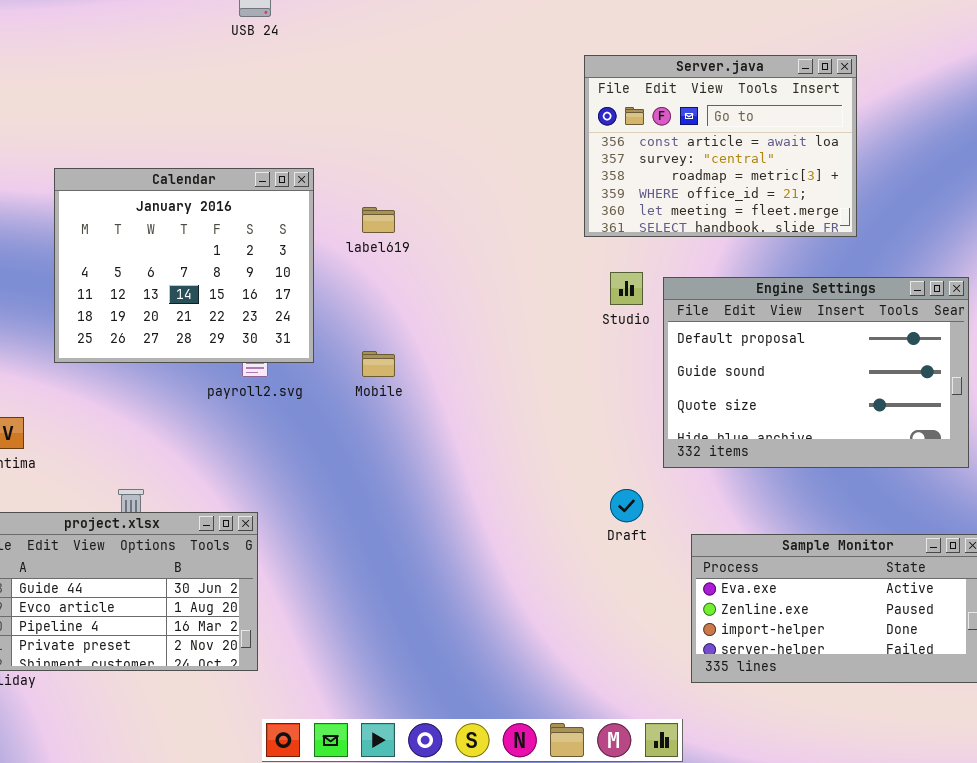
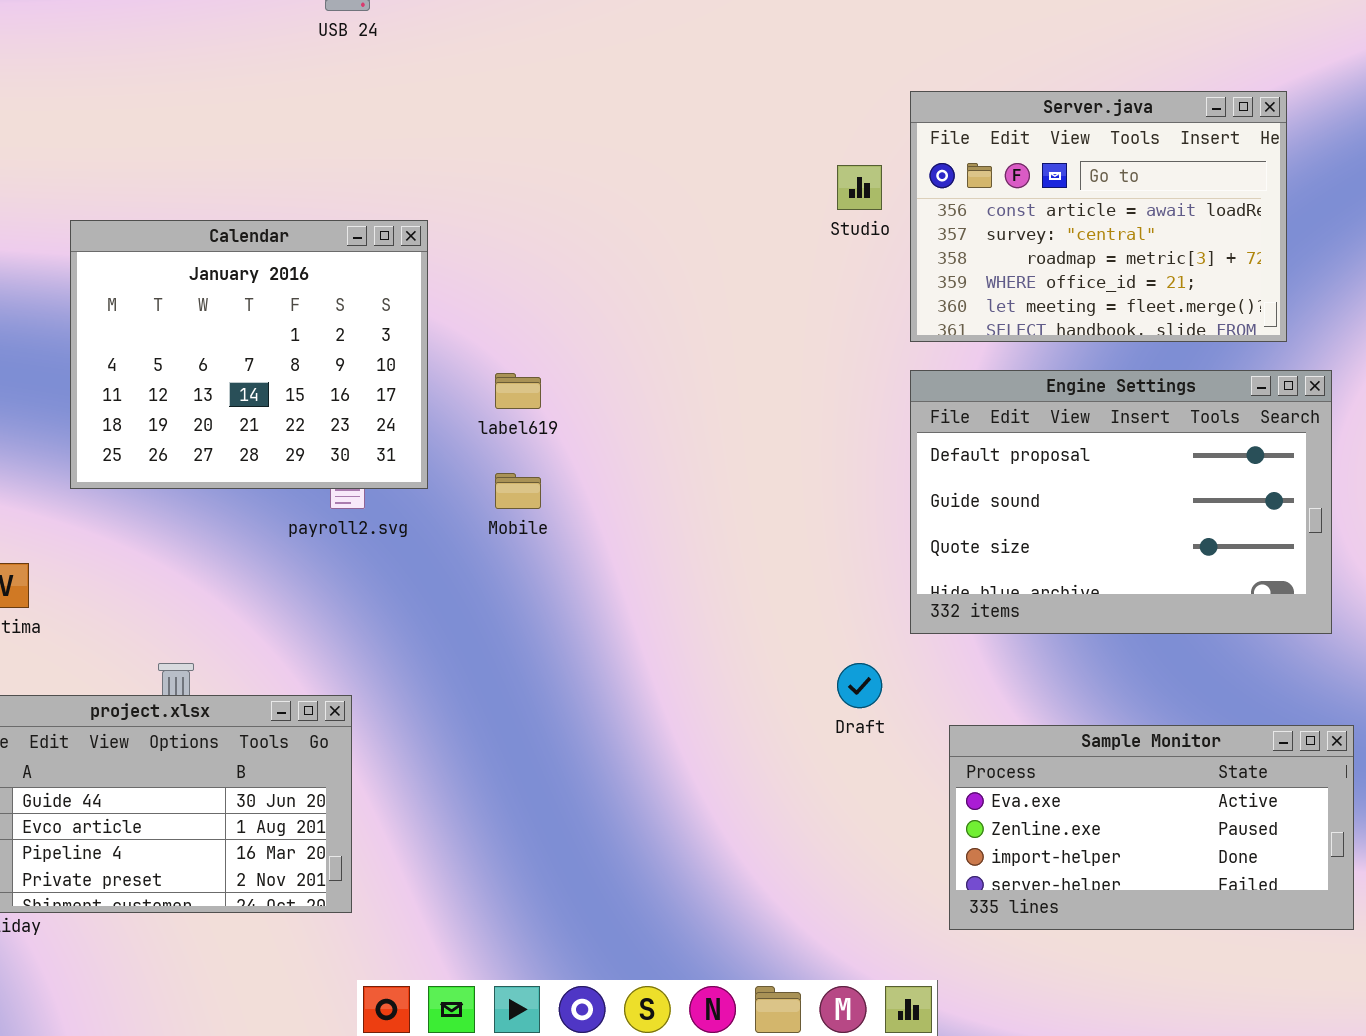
Server.java: [584,55,857,237] -> [910,91,1287,342], moved
label619: [362,207,395,233] -> [495,373,541,409], moved
Studio: [610,272,643,305] -> [837,165,882,210], moved

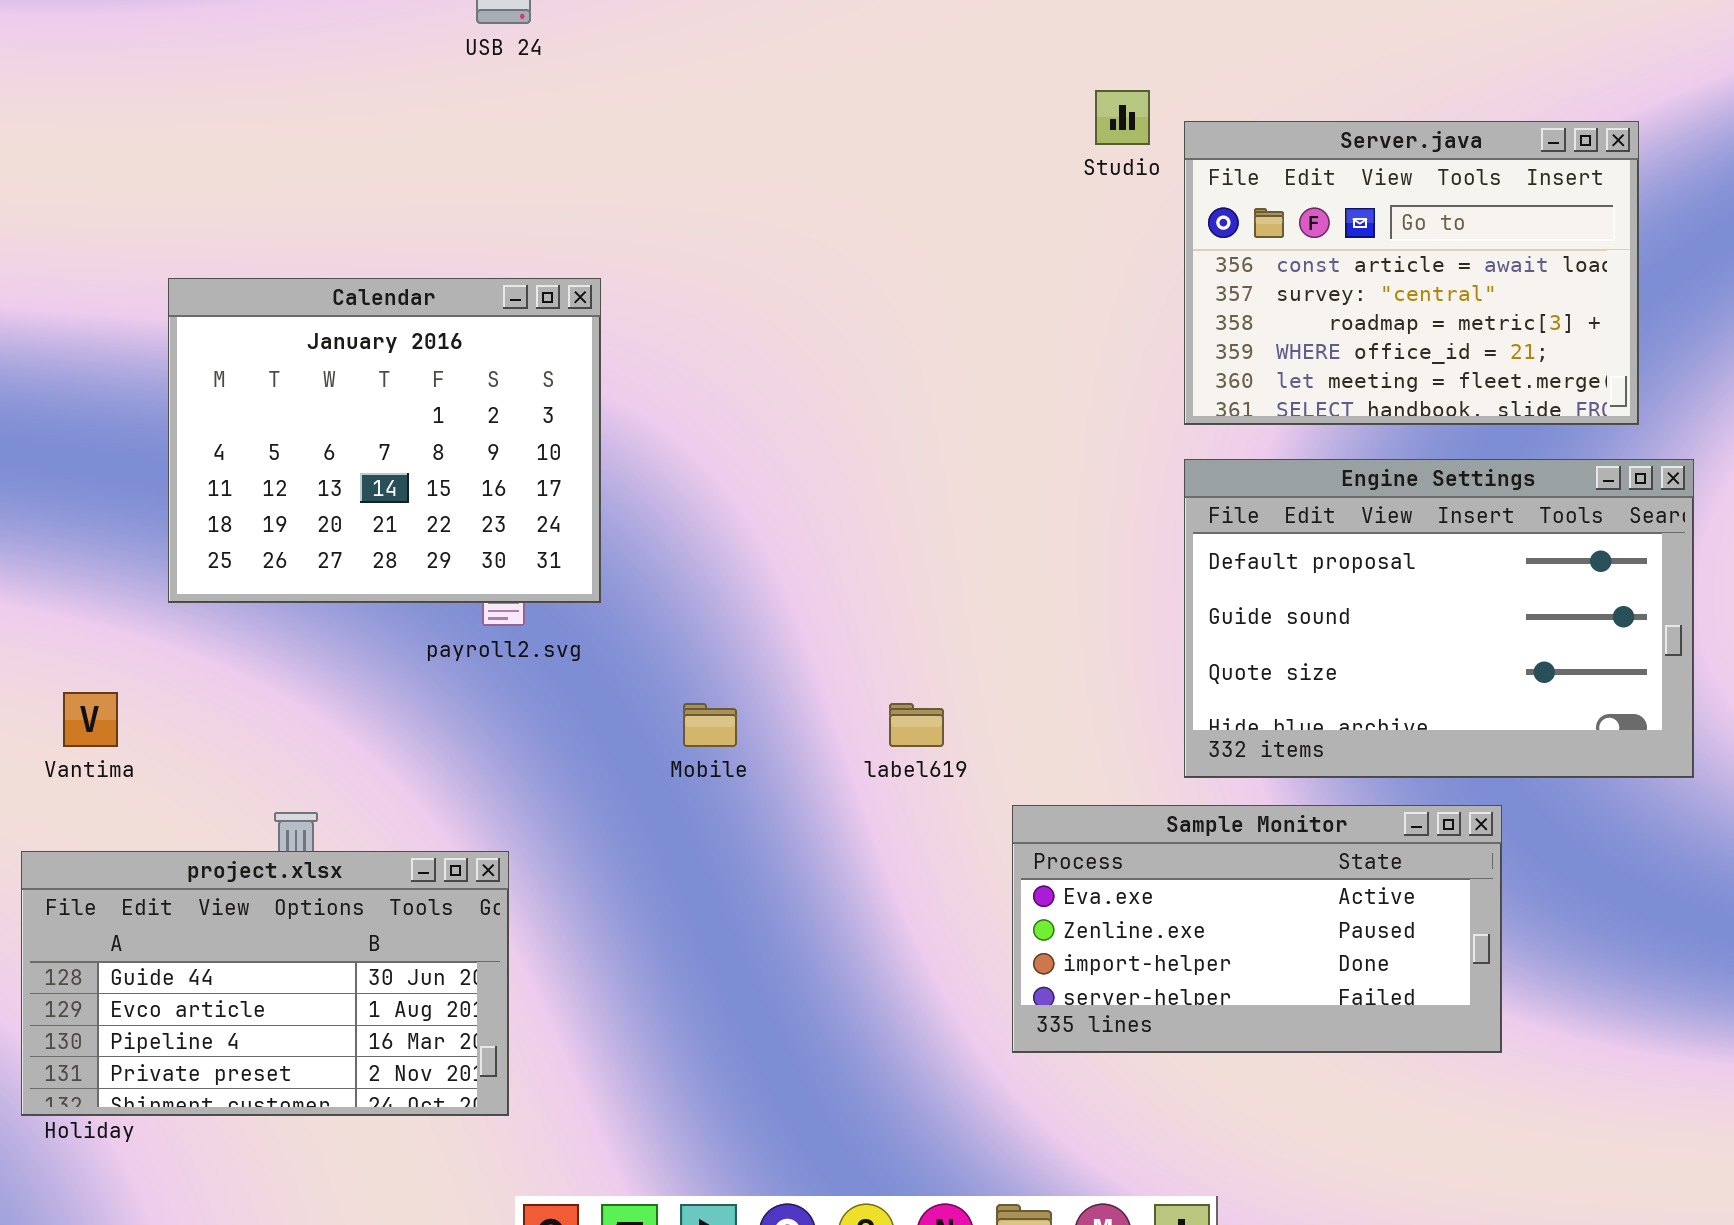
Studio: [837,165,882,210] -> [1095,90,1150,145], moved
label619: [495,373,541,409] -> [889,703,944,747], moved
Mobile: [495,473,541,509] -> [683,703,737,747], moved
Sample Monitor: [949,725,1354,930] -> [1012,805,1502,1053], moved

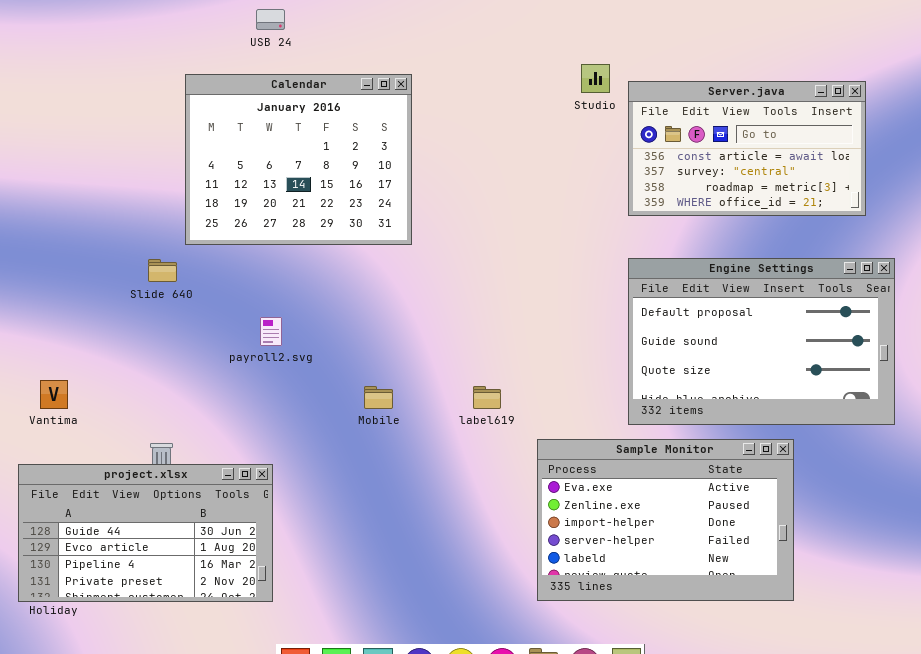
Server.java: [1184,121,1639,425] -> [628,81,866,216], resized
Calendar: [168,278,601,603] -> [185,74,412,245], moved
Sample Monitor: [1012,805,1502,1053] -> [537,439,794,601], resized

